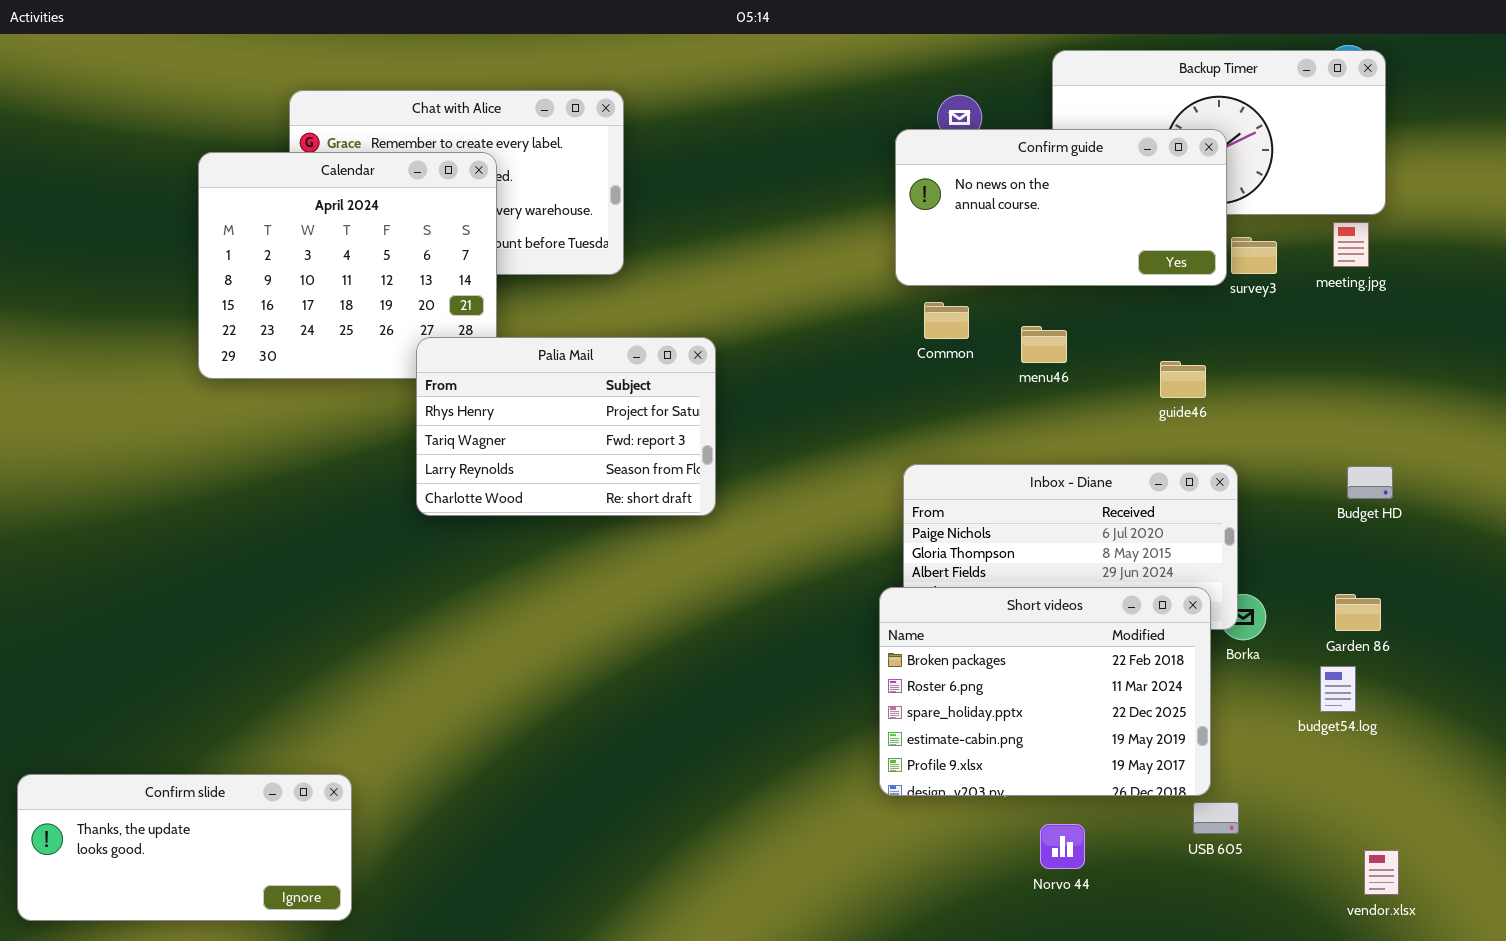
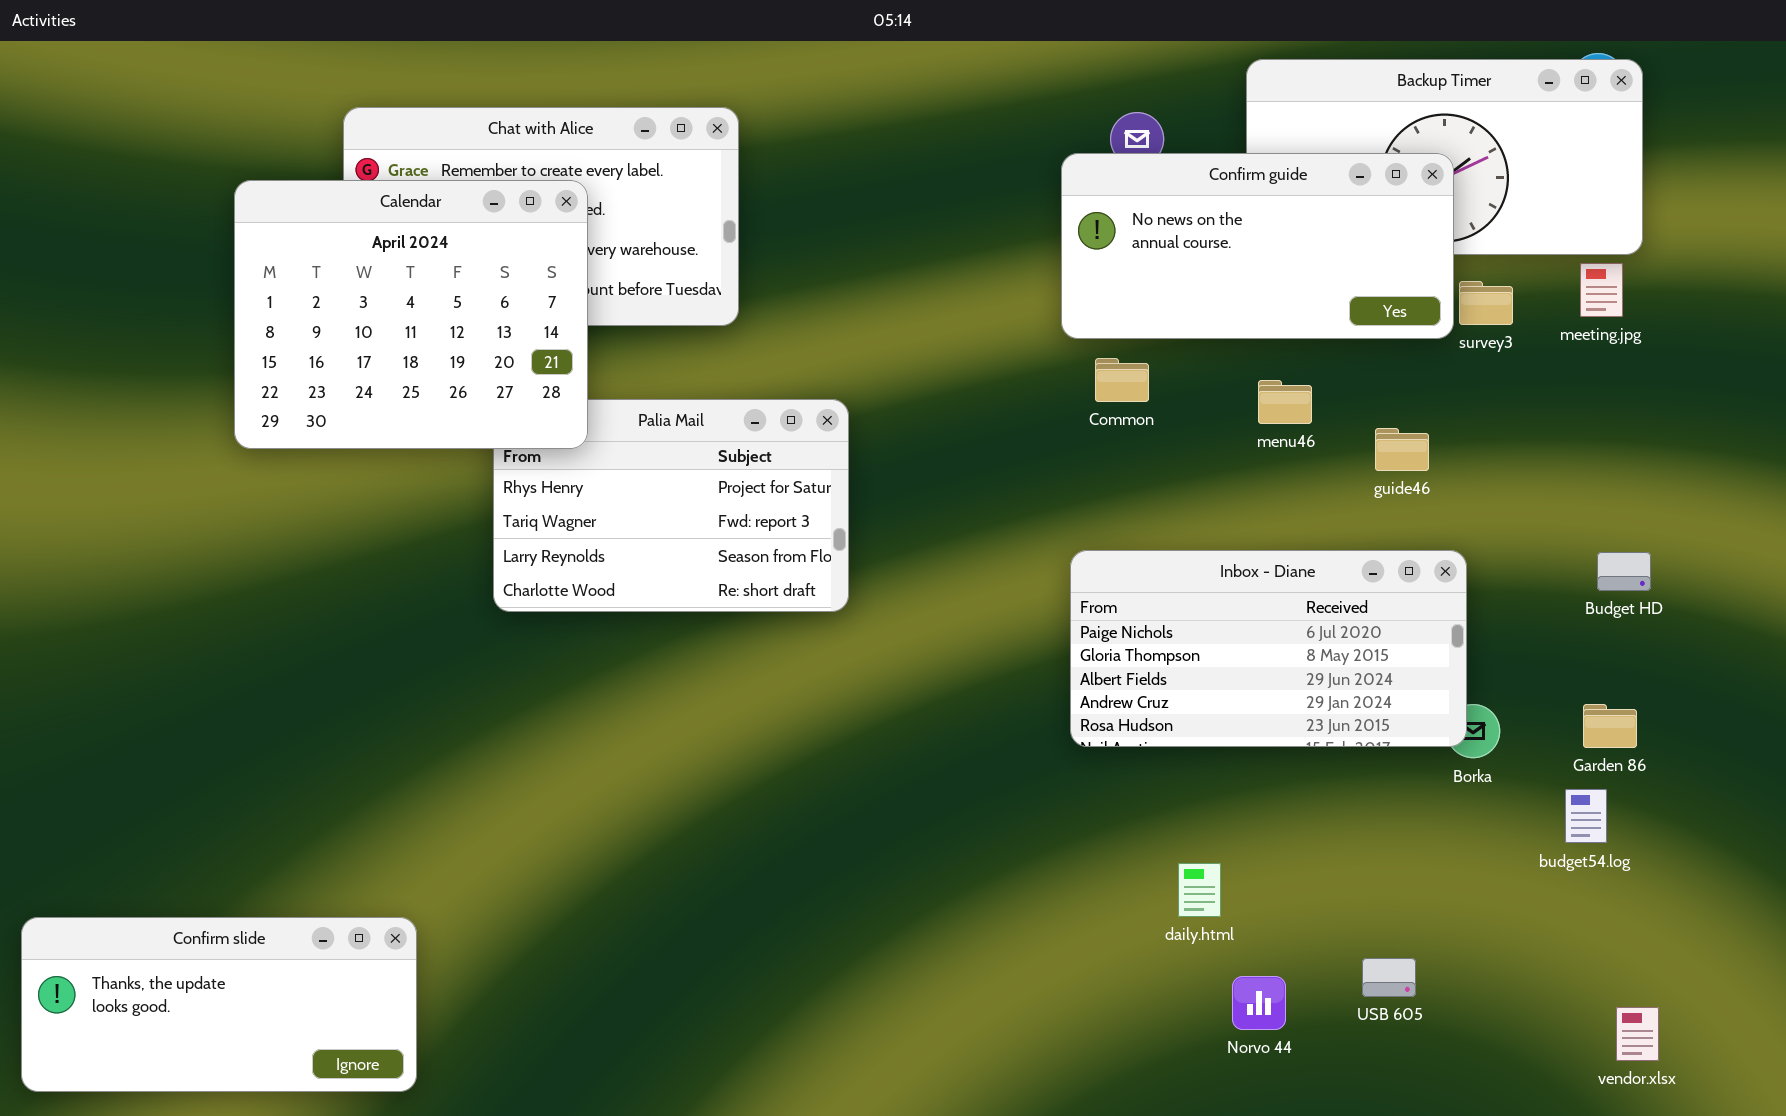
Calendar: [198,152,497,379] -> [234,180,588,449], raised
menu46: [1021,326,1067,363] -> [1258,380,1312,424], moved
Short videos: [879,587,1211,796] -> none, closed
USB 605: [1193,802,1239,834] -> [1362,958,1416,997], moved

